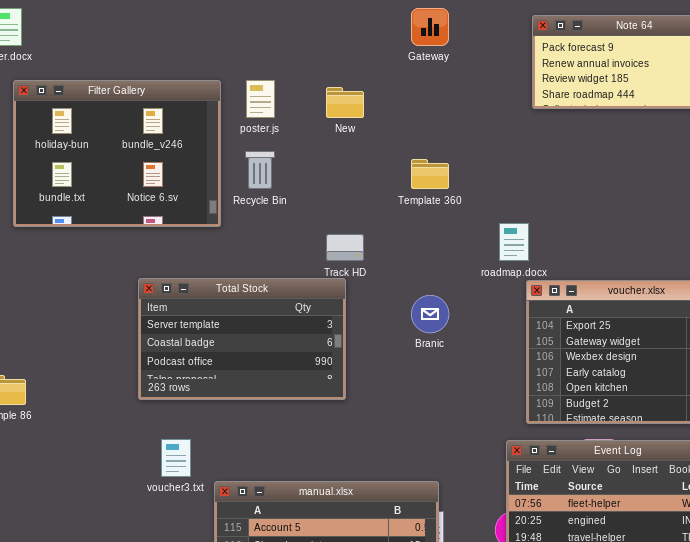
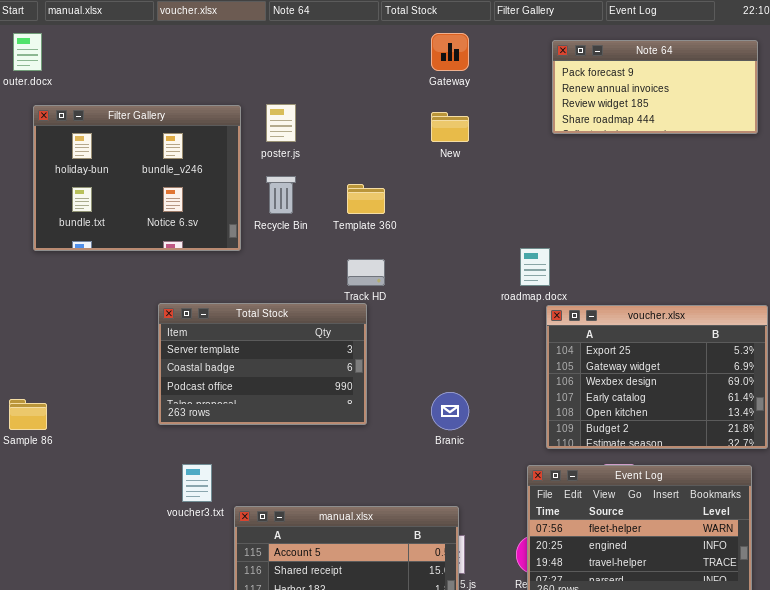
New: [326,87,364,118] -> [431,112,469,142], moved
Template 360: [411,159,449,189] -> [347,184,385,214], moved
Branic: [411,295,449,333] -> [431,392,469,430], moved

